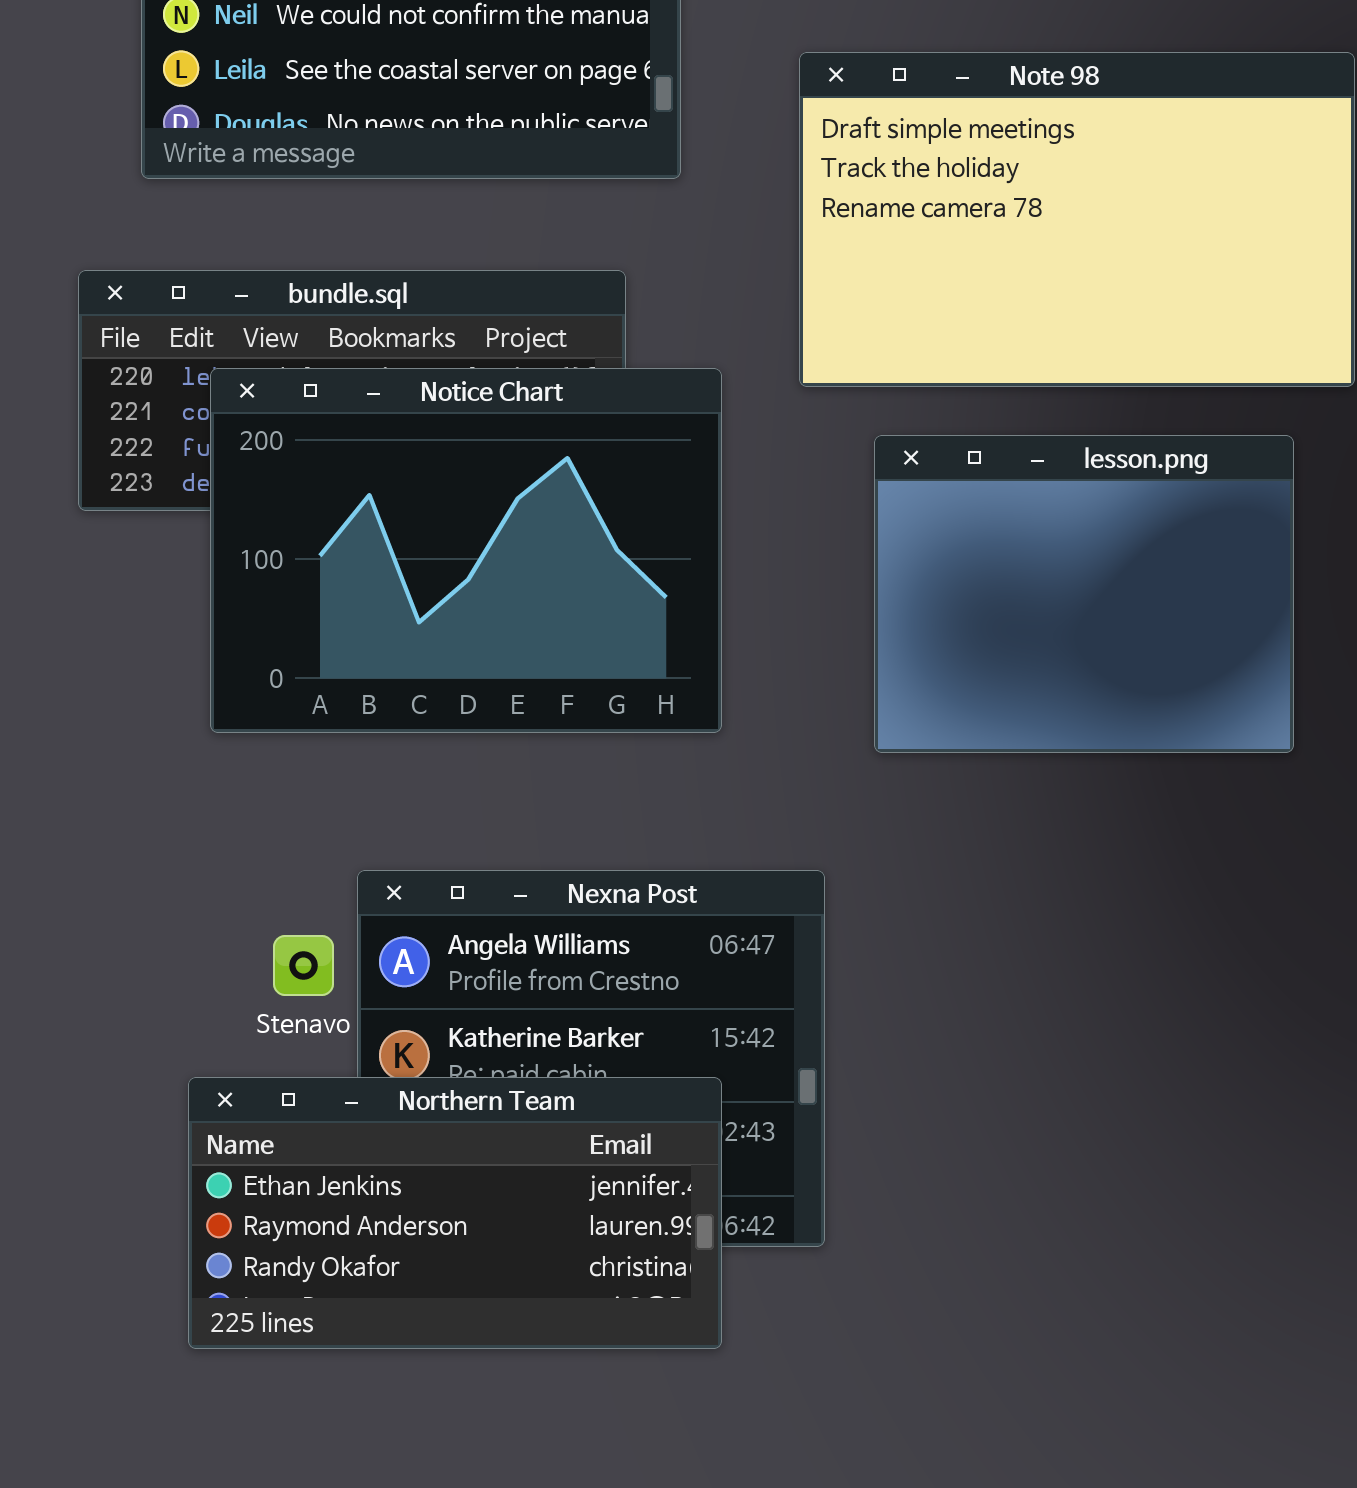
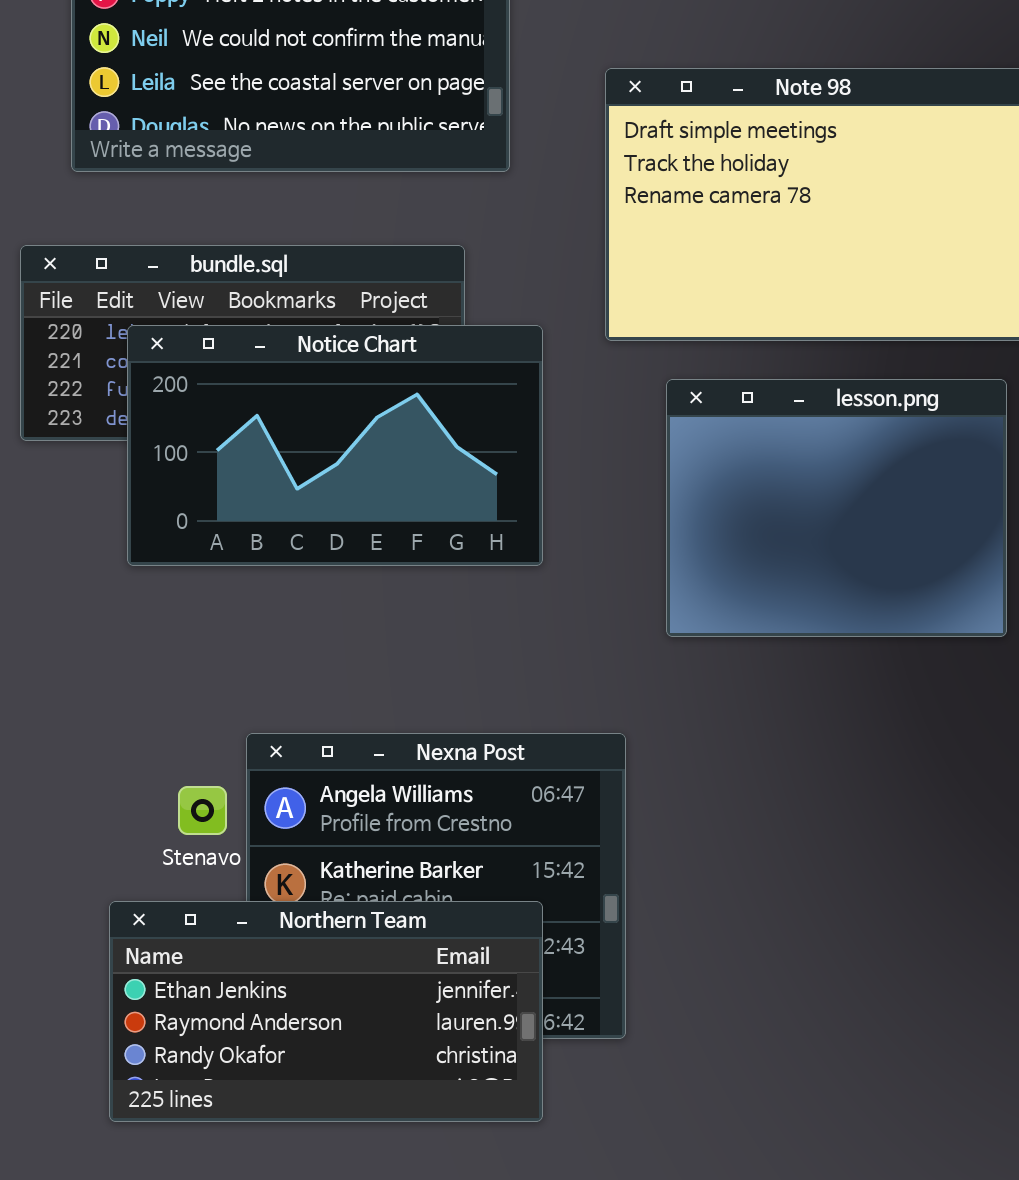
Notice Chart: [210,368,722,733] -> [127,325,543,566], resized

